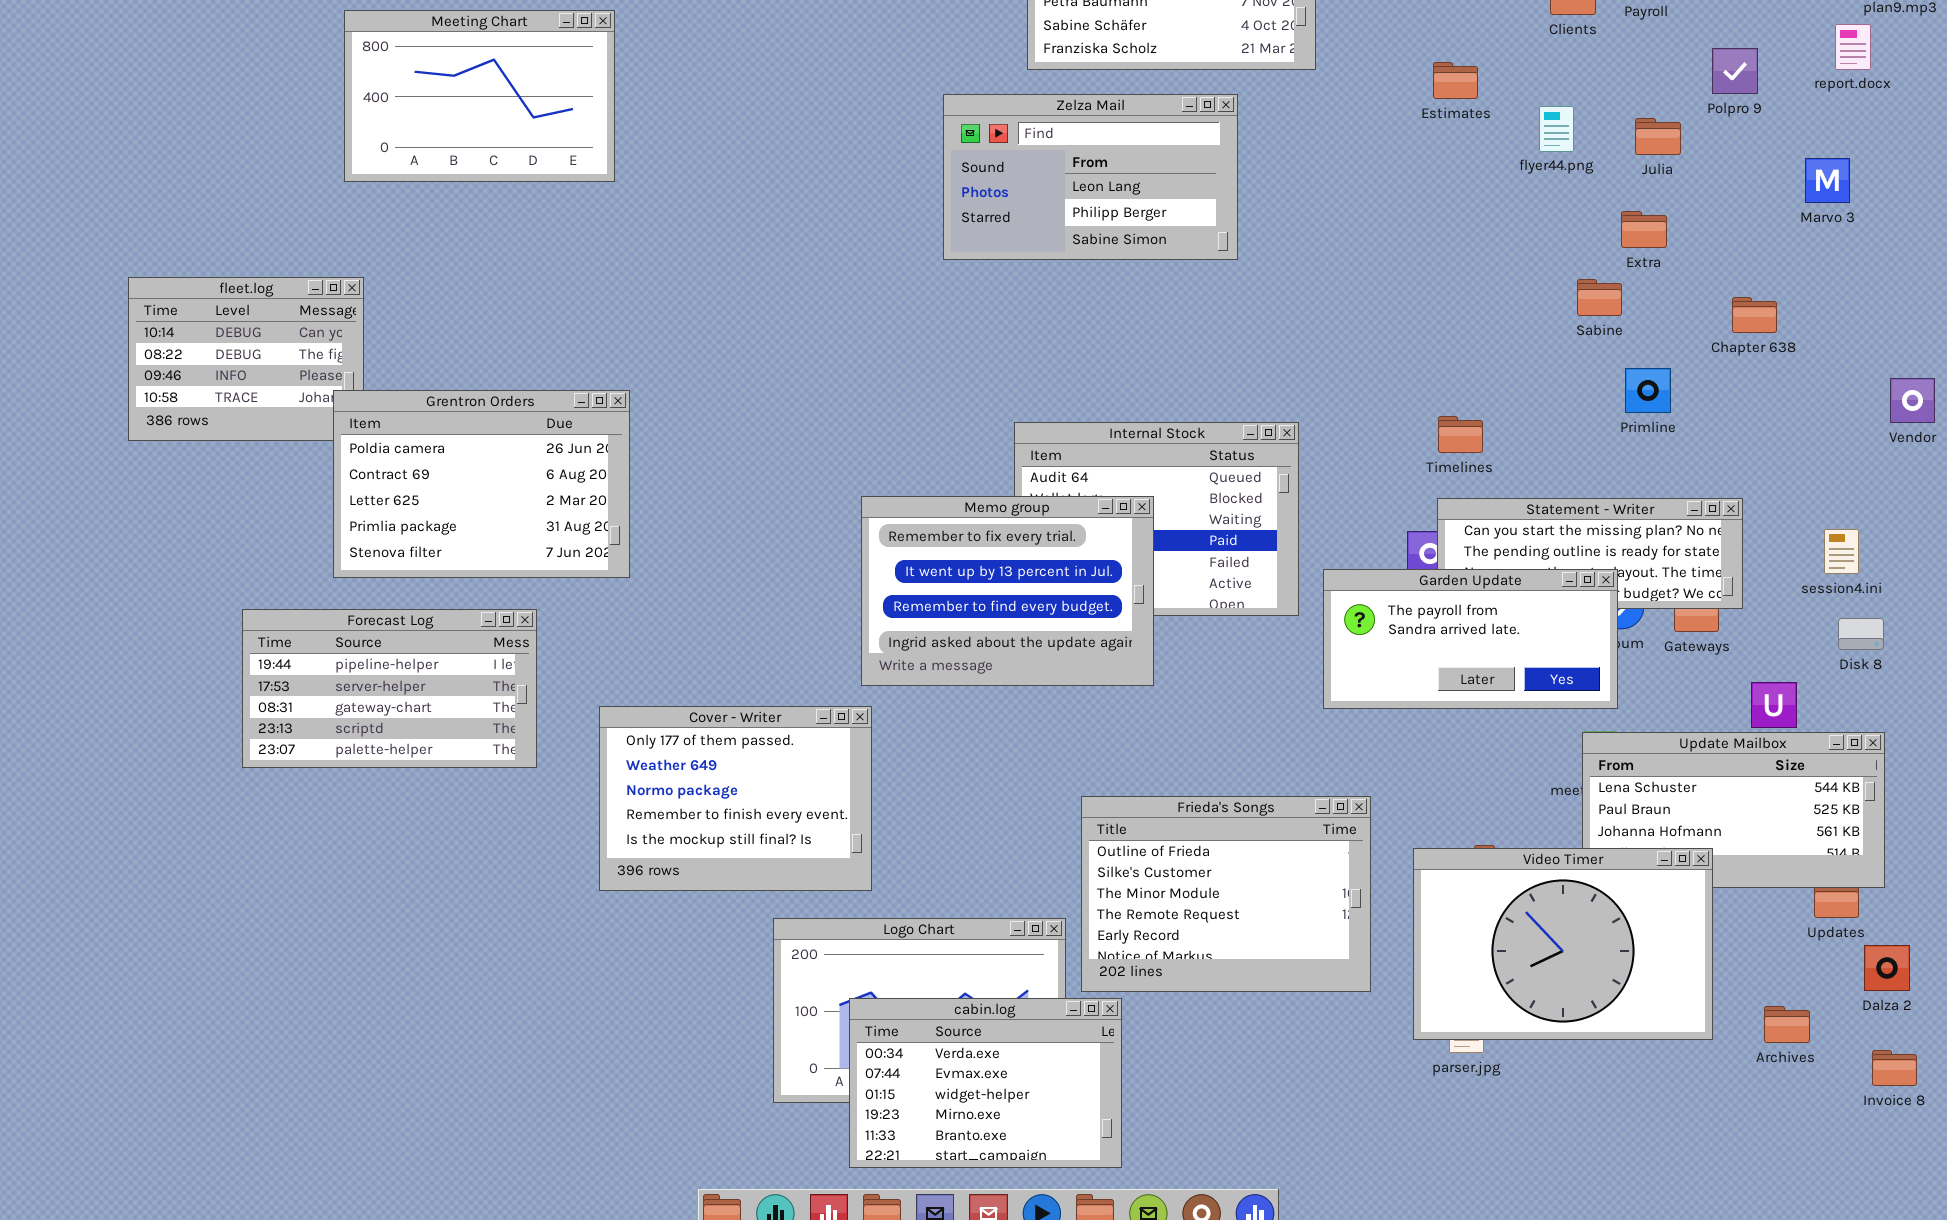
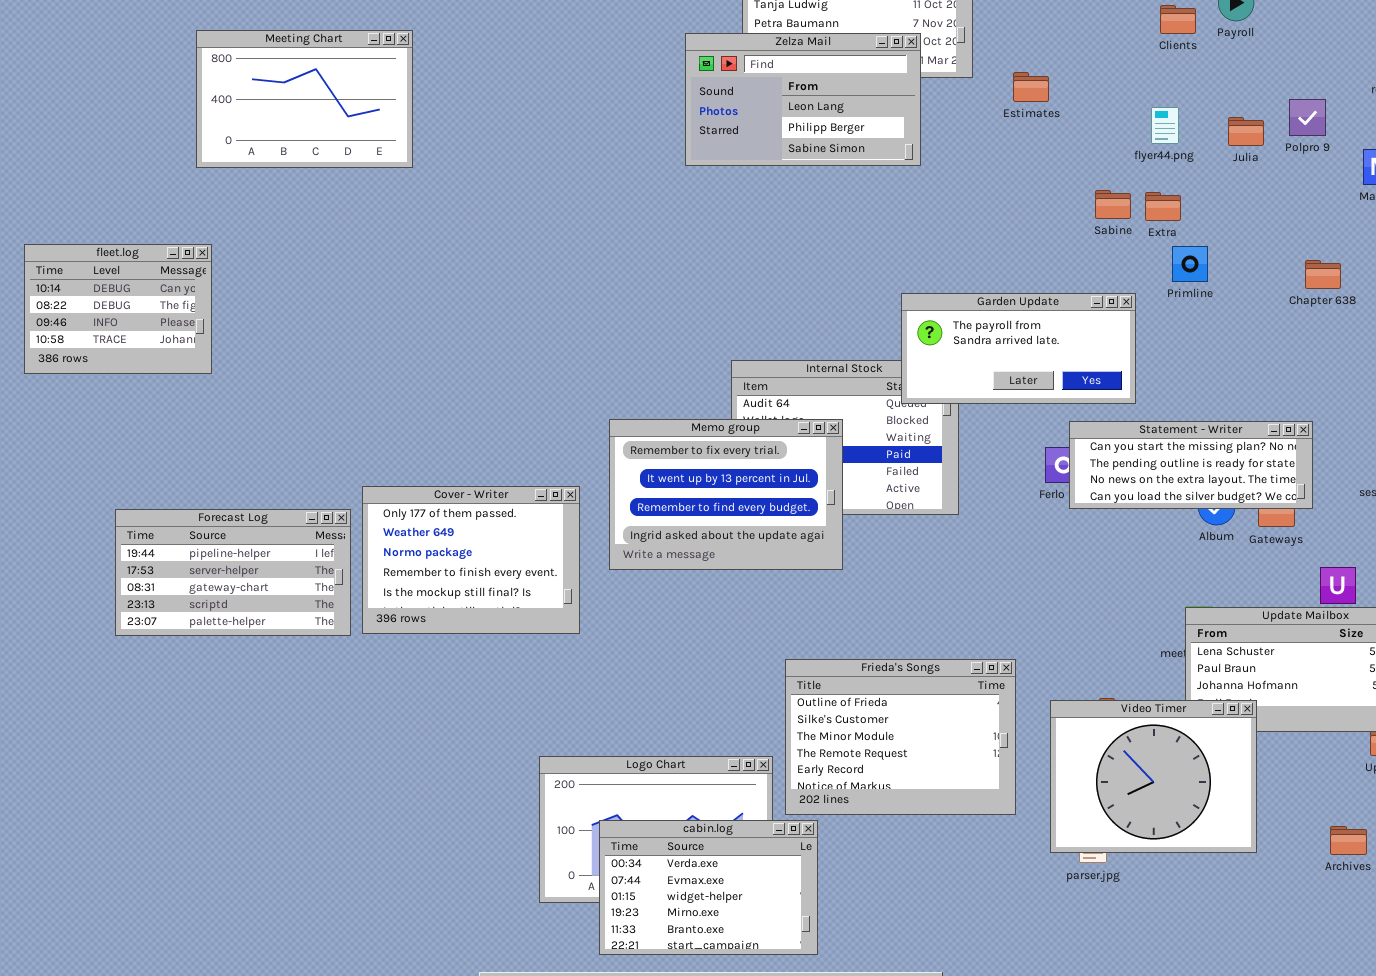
Polpro 9: [1712,48,1758,94] -> [1289,99,1326,136], moved
Estimates: [1433,62,1478,99] -> [1013,72,1049,102], moved
Zelza Mail: [943,94,1238,260] -> [685,33,921,166], moved
Extra: [1621,211,1667,248] -> [1145,192,1181,221], moved
Sabine: [1577,279,1622,316] -> [1095,190,1131,219], moved
Primline: [1625,368,1671,413] -> [1172,246,1208,282], moved
Grentron Orders: [333,390,630,578] -> none, closed
Garden Update: [1323,569,1618,709] -> [901,293,1136,404], moved
Cover - Writer: [599,706,872,891] -> [362,486,580,634], moved
Video Timer: [1413,848,1713,1040] -> [1050,700,1257,853], resized

